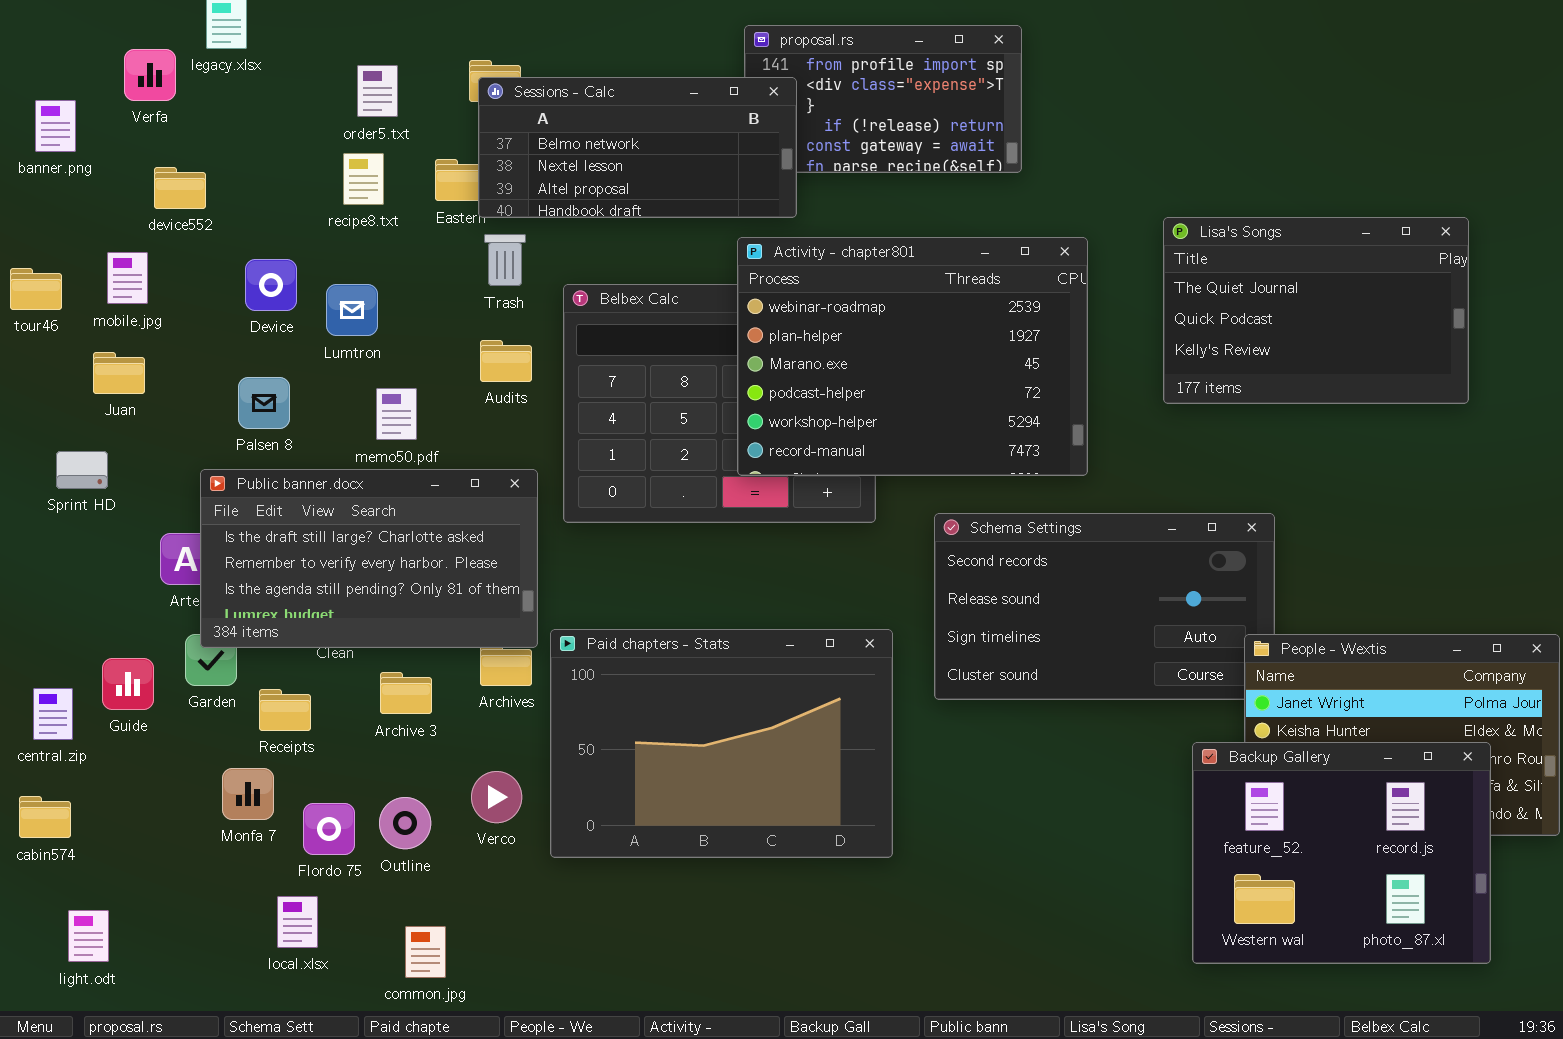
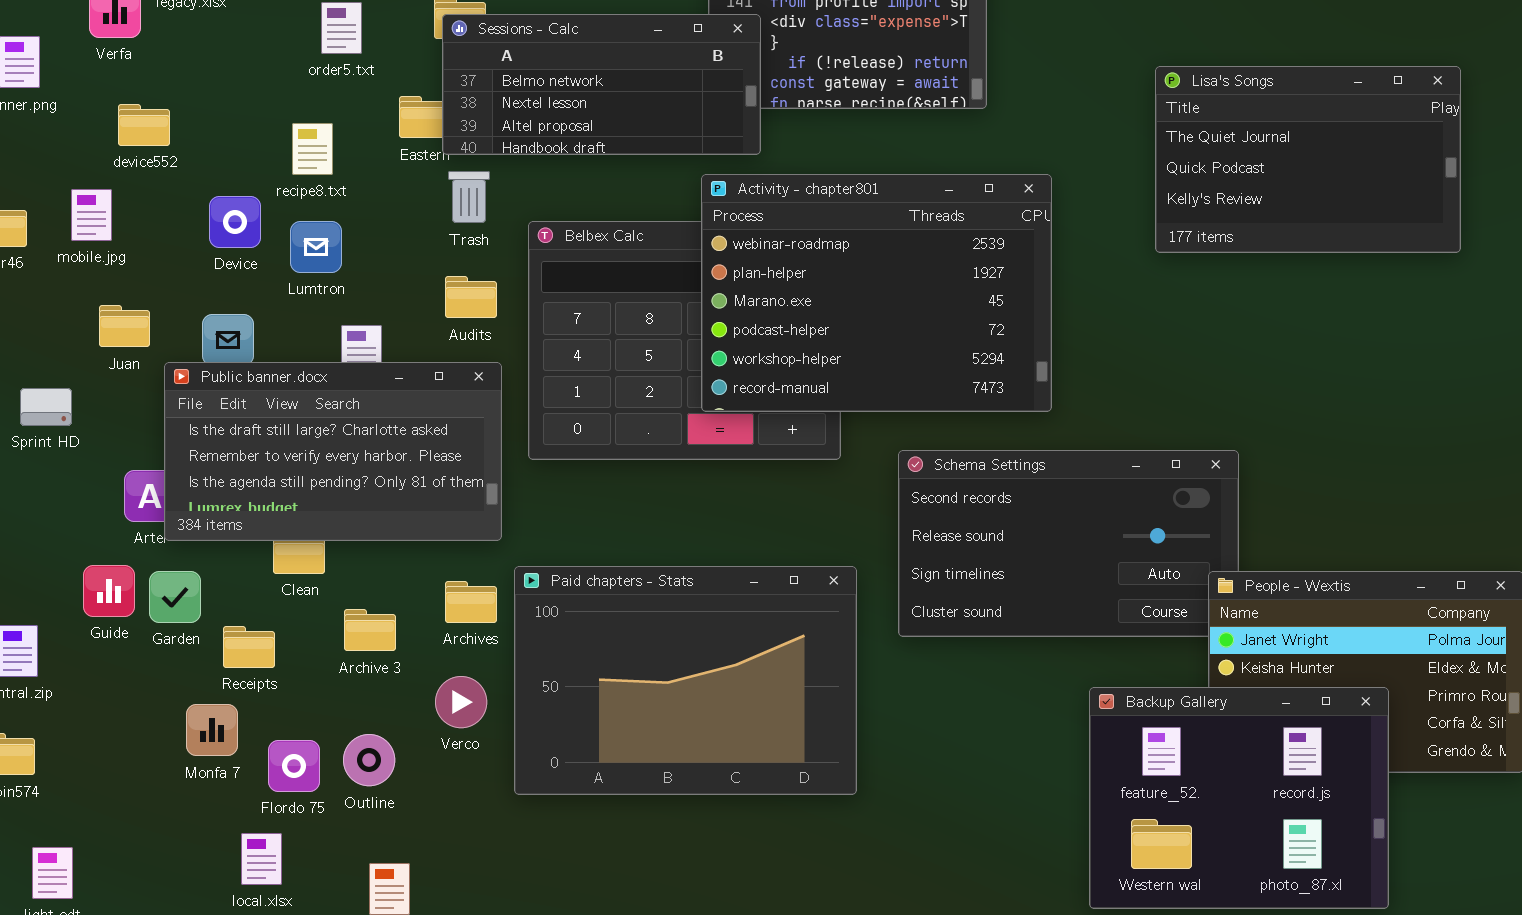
recipe8.txt: [343,153,384,205] -> [292,123,333,175], moved
Lisa's Songs: [1163,217,1469,404] -> [1155,66,1461,253], moved
Juan: [93,352,145,394] -> [99,305,150,347], moved
Public banner.docx: [200,469,538,648] -> [164,362,502,541], moved
Guide: [102,658,154,710] -> [83,565,135,617], moved
Backup Gallery: [1192,742,1491,964] -> [1089,687,1389,909], moved
Verco: [471,771,522,823] -> [435,676,487,728], moved

